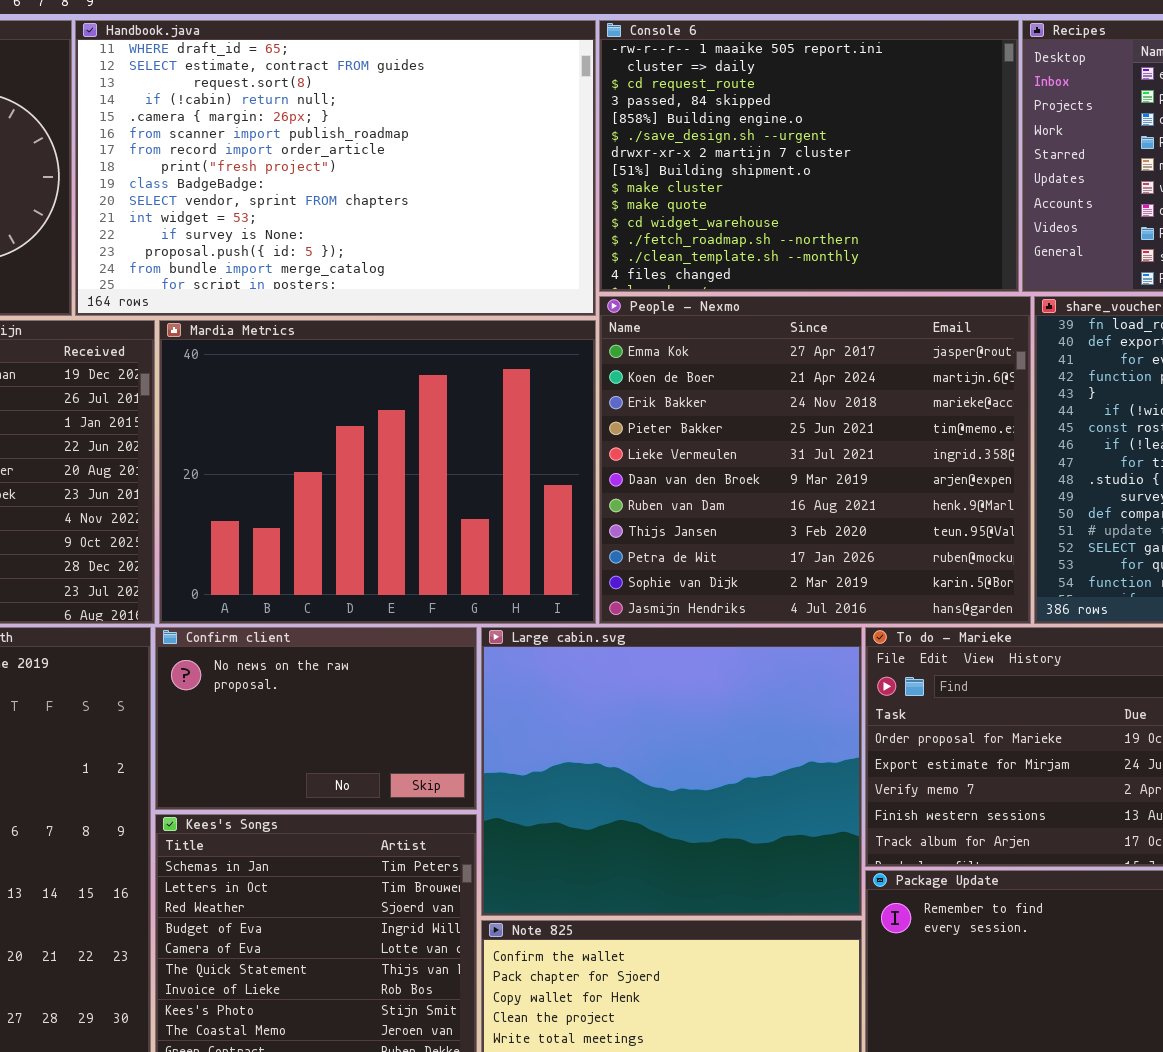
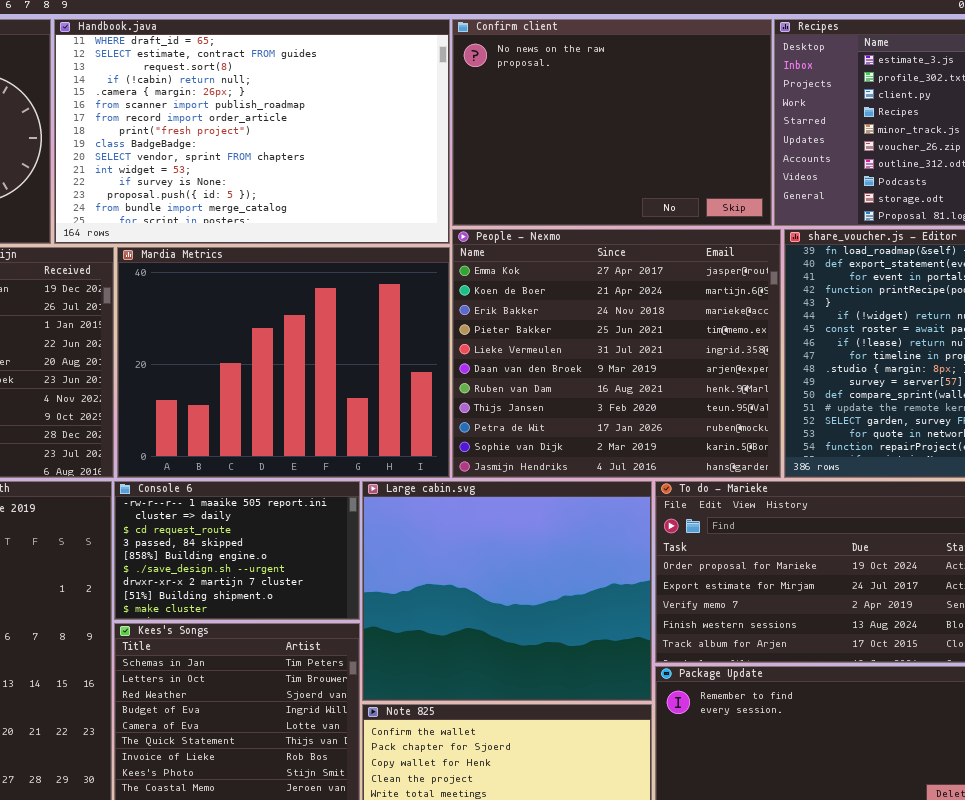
Console 6: [599,20,1019,292] -> [114,481,360,620], moved, resized
Confirm client: [155,627,477,810] -> [452,19,772,226], moved, resized

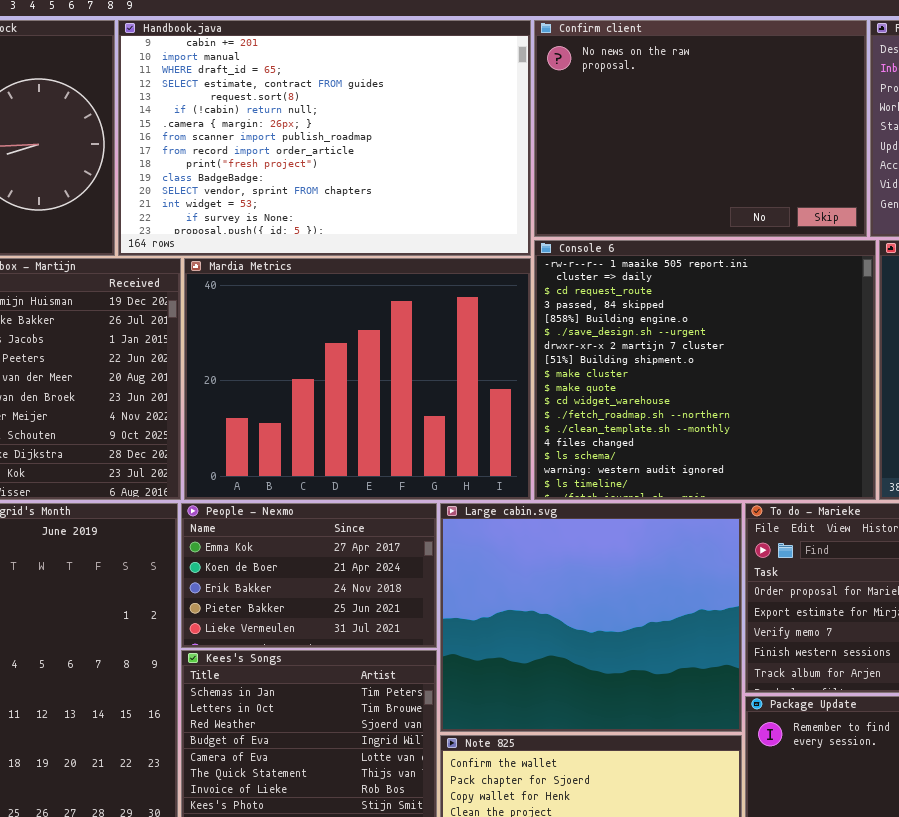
Handbook.java: [54,19,450,244] -> [118,20,531,256], scrolled up 2 rows
People - Nexmo: [452,229,781,478] -> [181,503,437,648], moved, resized
Console 6: [114,481,360,620] -> [534,240,876,500], moved, resized

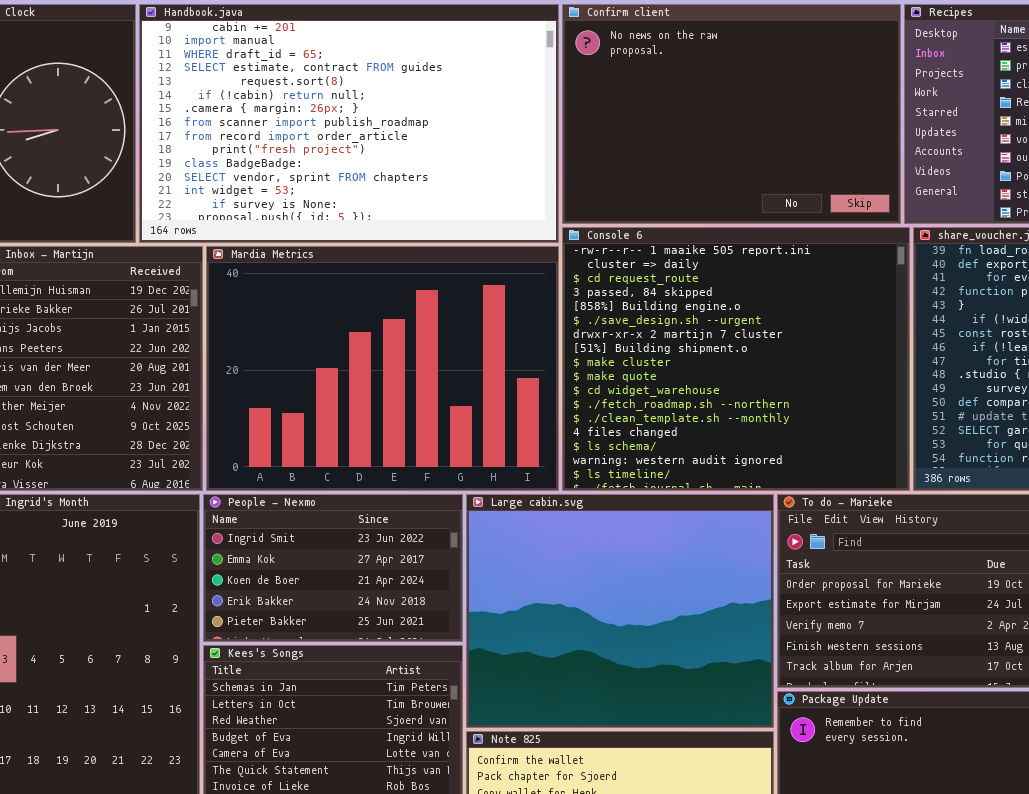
People - Nexmo: [181,503,437,648] -> [203,494,463,642], scrolled up 1 row

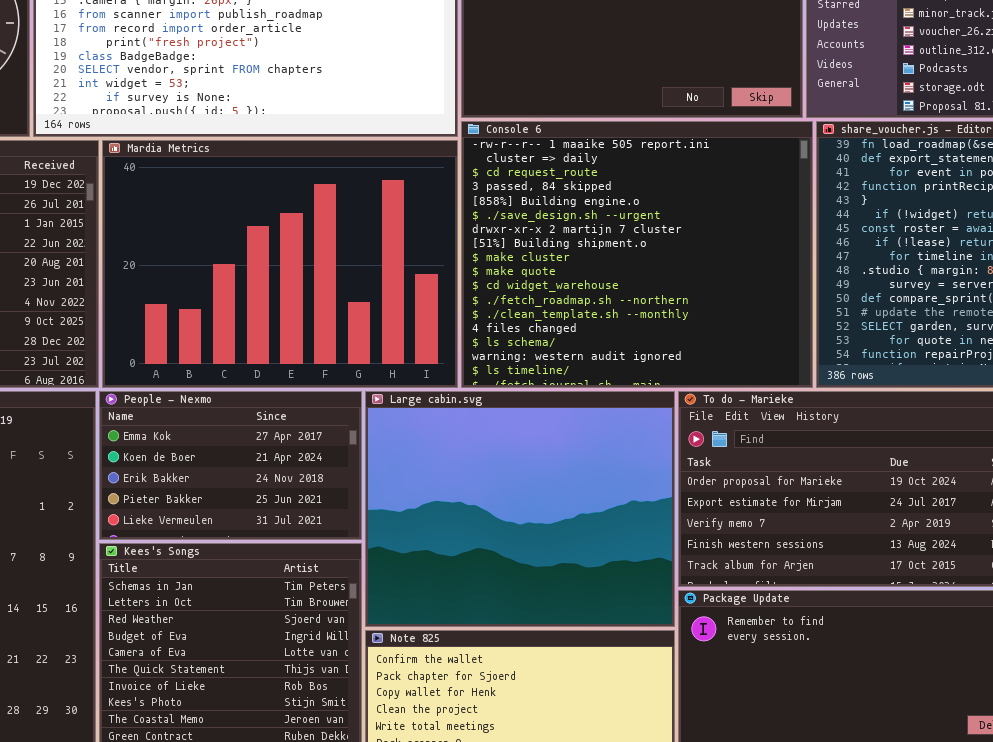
People - Nexmo: [203,494,463,642] -> [99,391,362,540], scrolled down 1 row

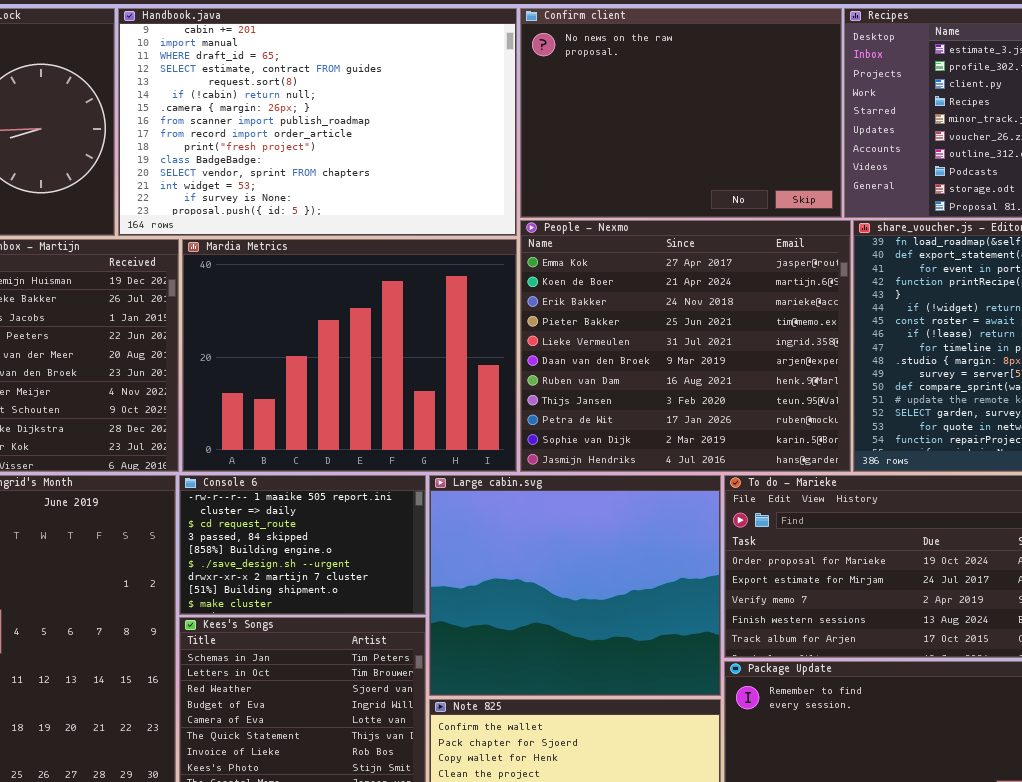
Console 6: [461,121,813,388] -> [179,475,426,615], moved, resized
People - Nexmo: [99,391,362,540] -> [520,220,851,472], moved, resized

